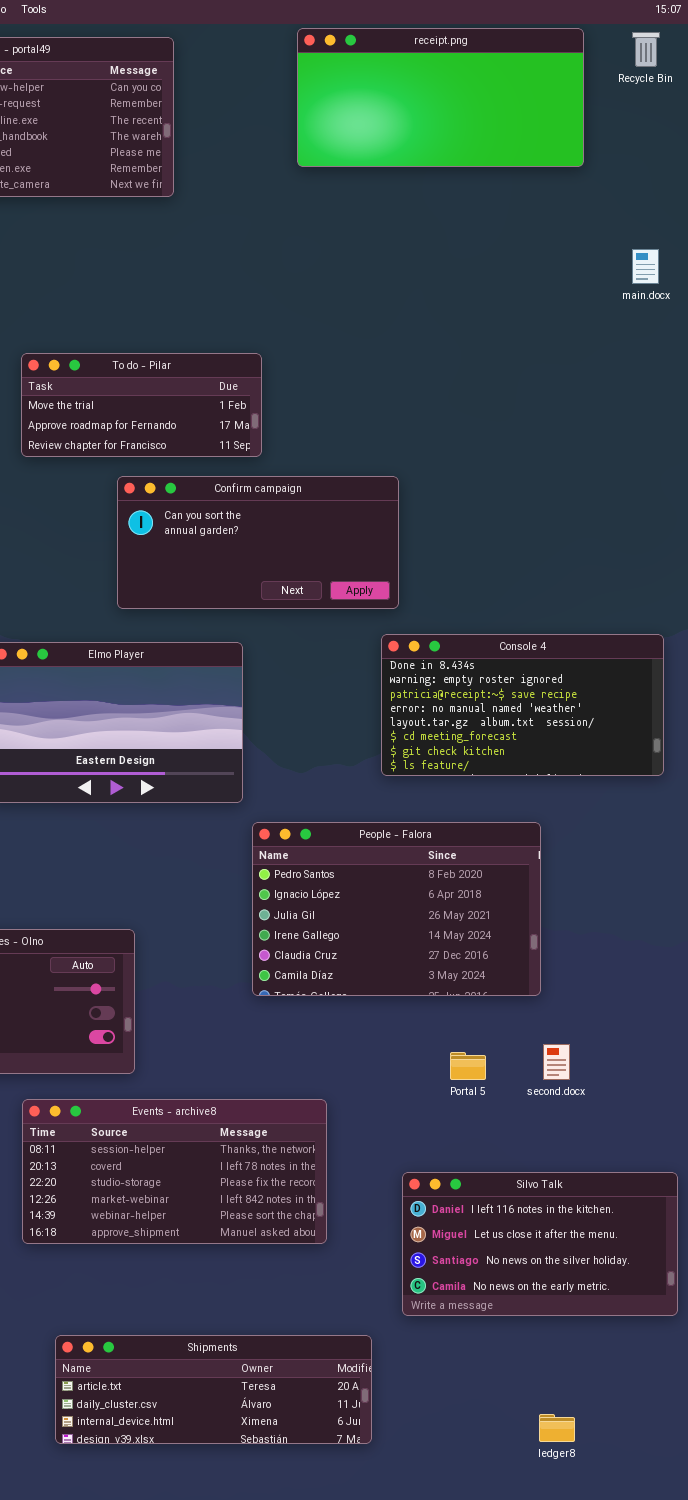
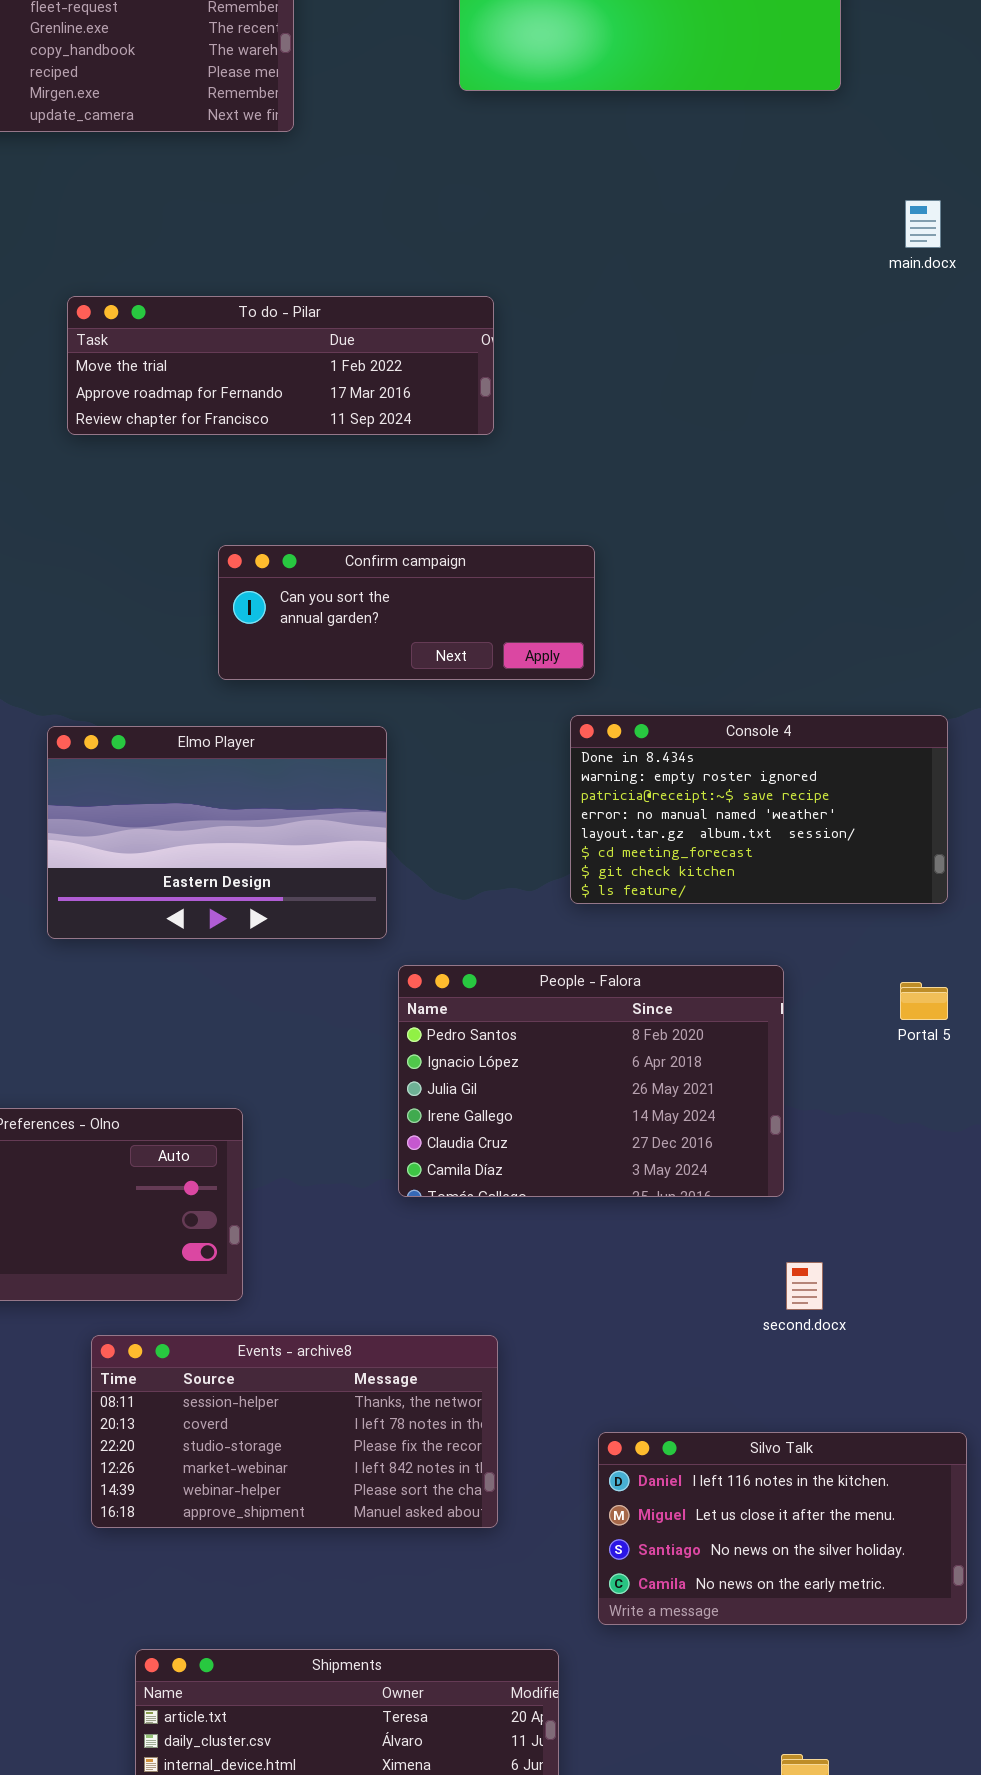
To do - Pilar: [21,353,262,457] -> [67,296,494,435], moved, resized
Confirm campaign: [117,476,399,609] -> [218,545,595,680], resized
Portal 5: [450,1052,486,1080] -> [900,982,948,1020], moved

